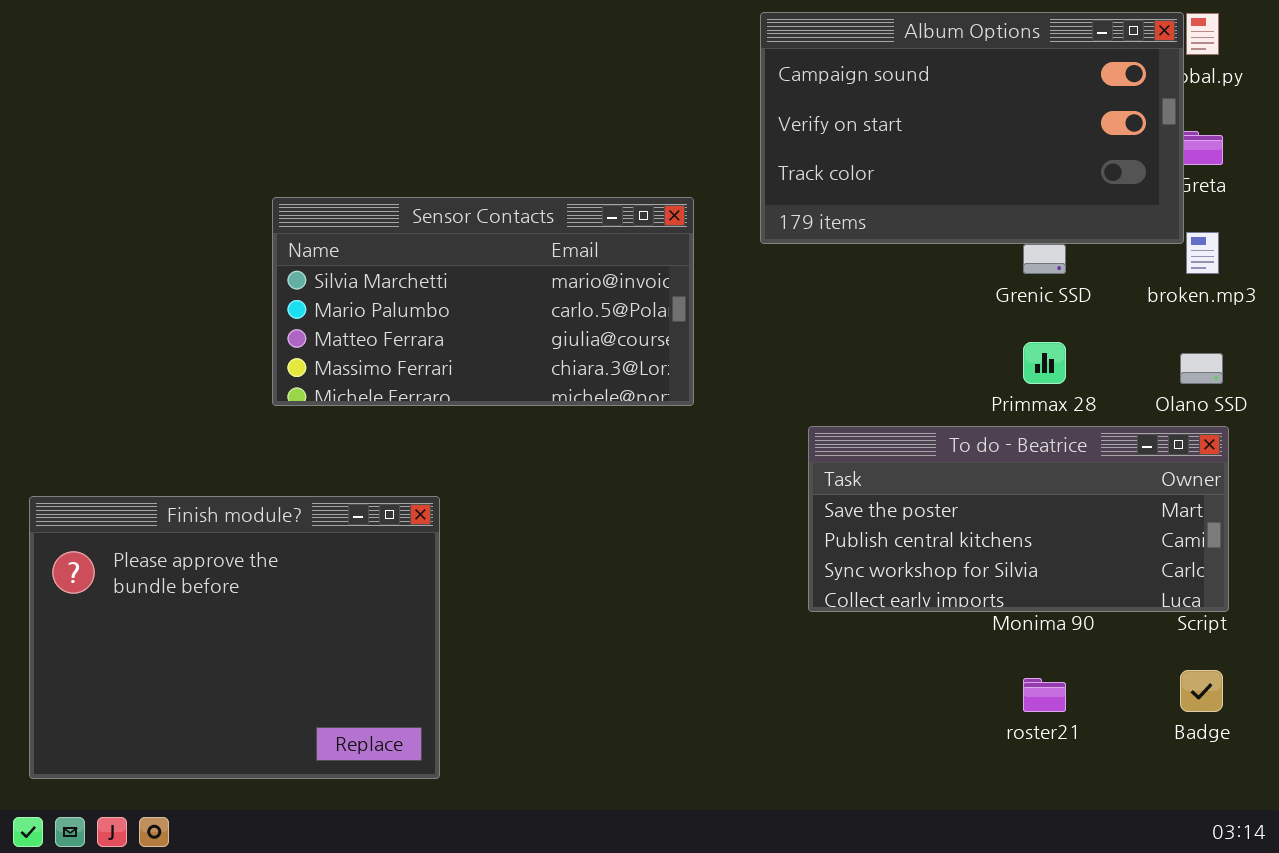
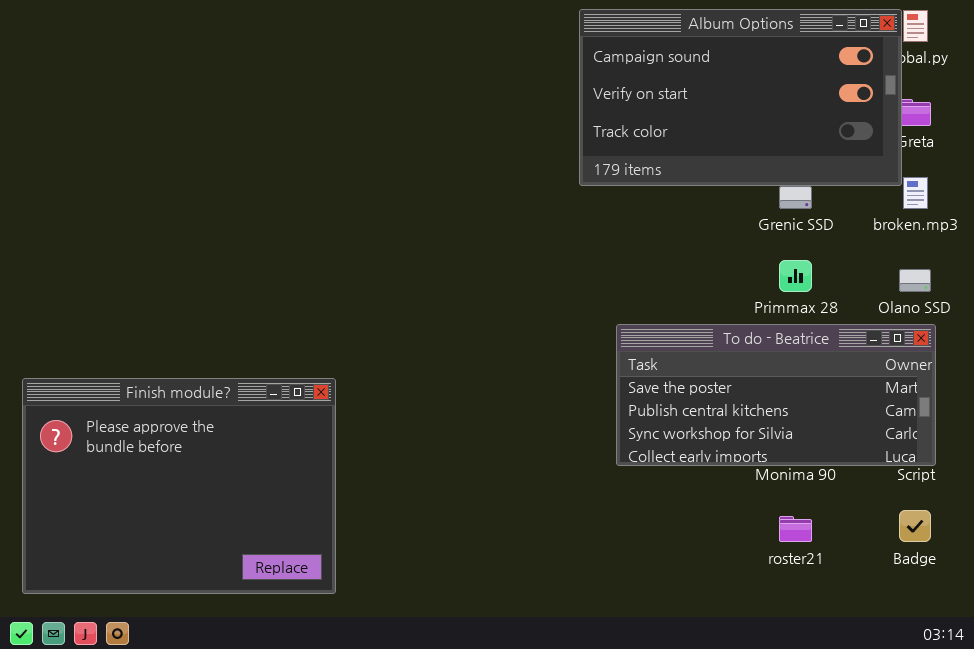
Sensor Contacts: [272,197,694,406] -> none, closed

